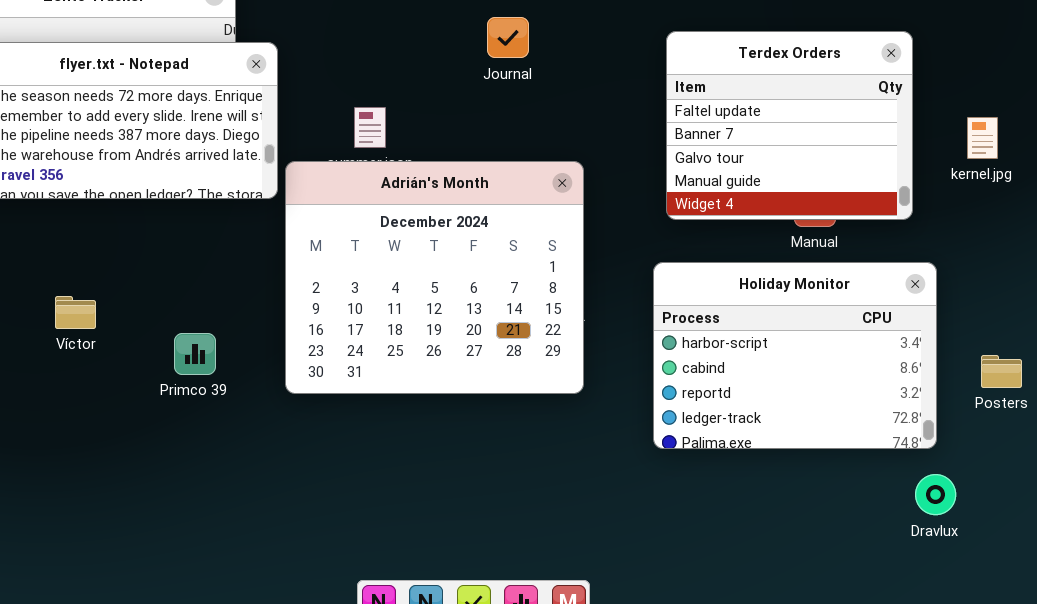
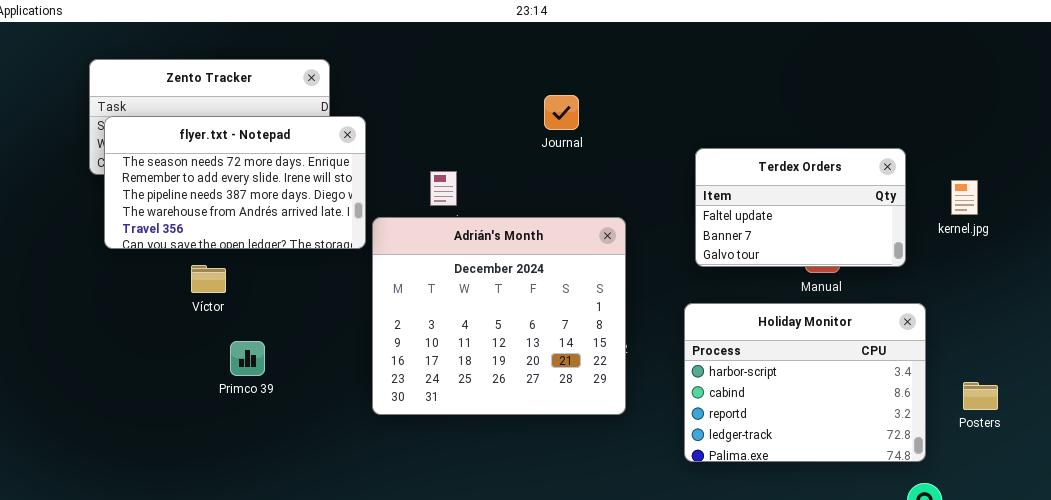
Terdex Orders: [666,31,913,220] -> [695,148,906,267], resized
Víctor: [55,296,96,329] -> [191,265,226,293], moved
Primco 39: [174,333,216,375] -> [230,341,265,376], moved

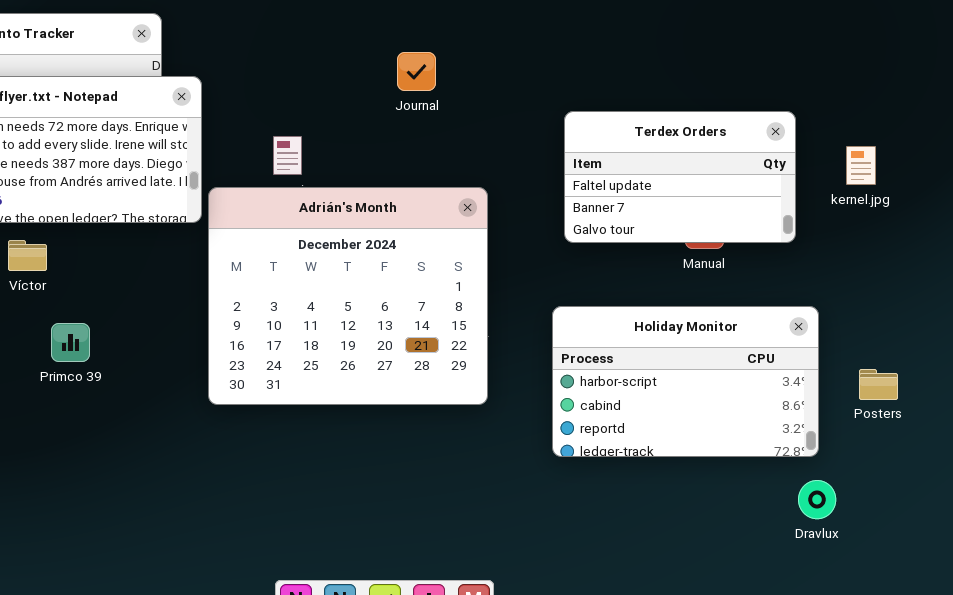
Holiday Monitor: [684,303,926,462] -> [552,306,819,457], resized

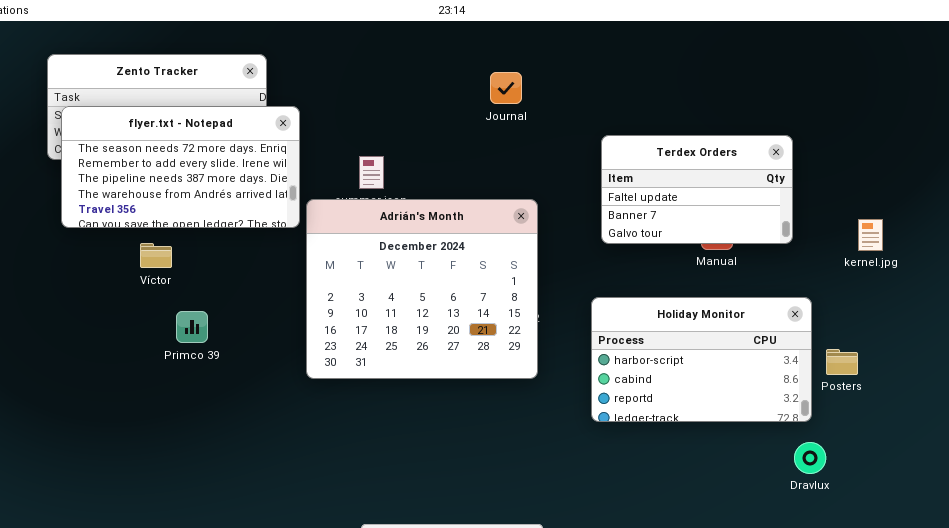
Journal: [397,52,436,91] -> [490,72,522,104], moved
kernel.jpg: [846,146,876,185] -> [858,219,883,251], moved
Posters: [859,369,898,400] -> [826,349,858,375], moved

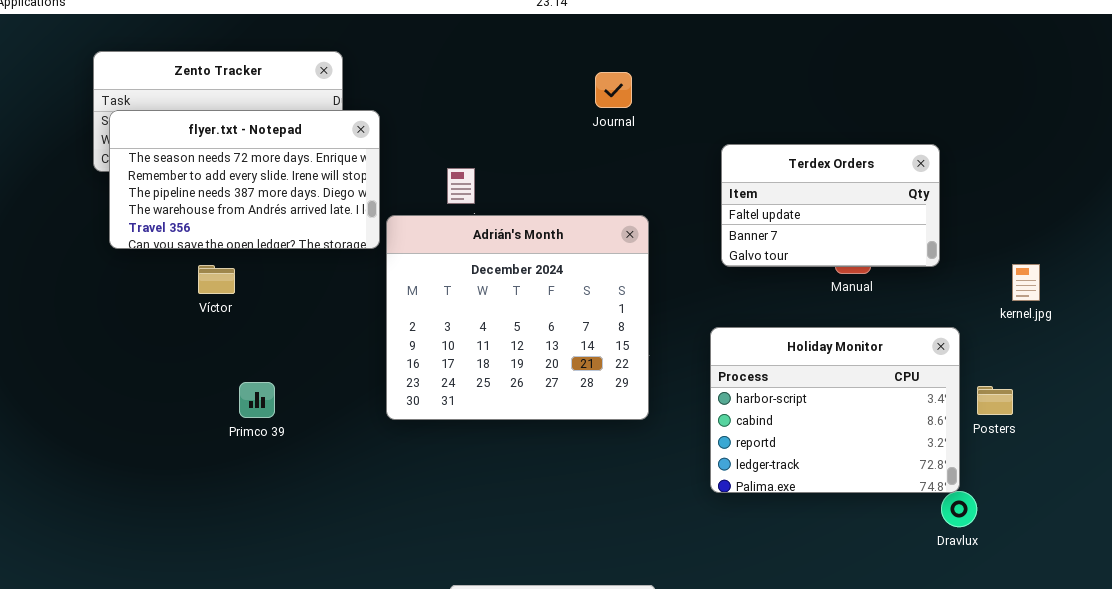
kernel.jpg: [858,219,883,251] -> [1012,264,1040,301], moved
Holiday Monitor: [591,297,812,422] -> [710,327,960,493], resized
Primco 39: [176,311,208,343] -> [239,382,275,418], moved

